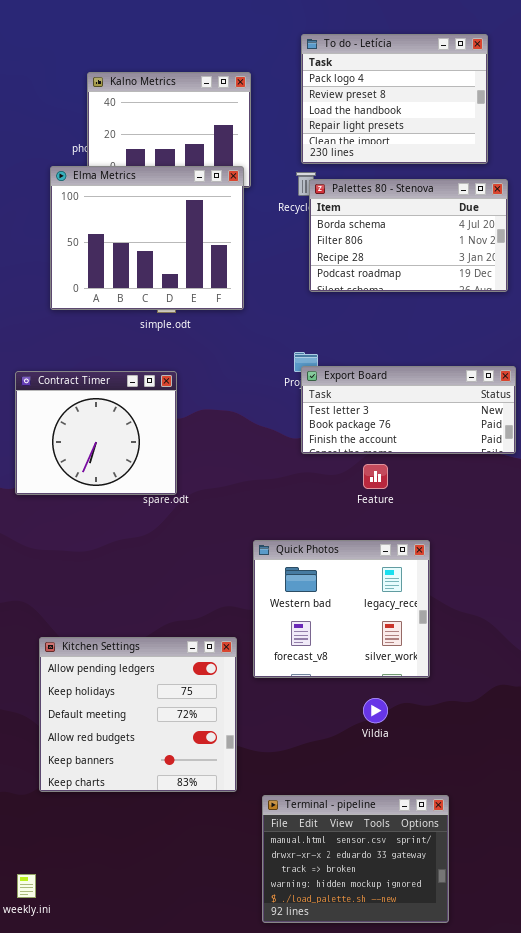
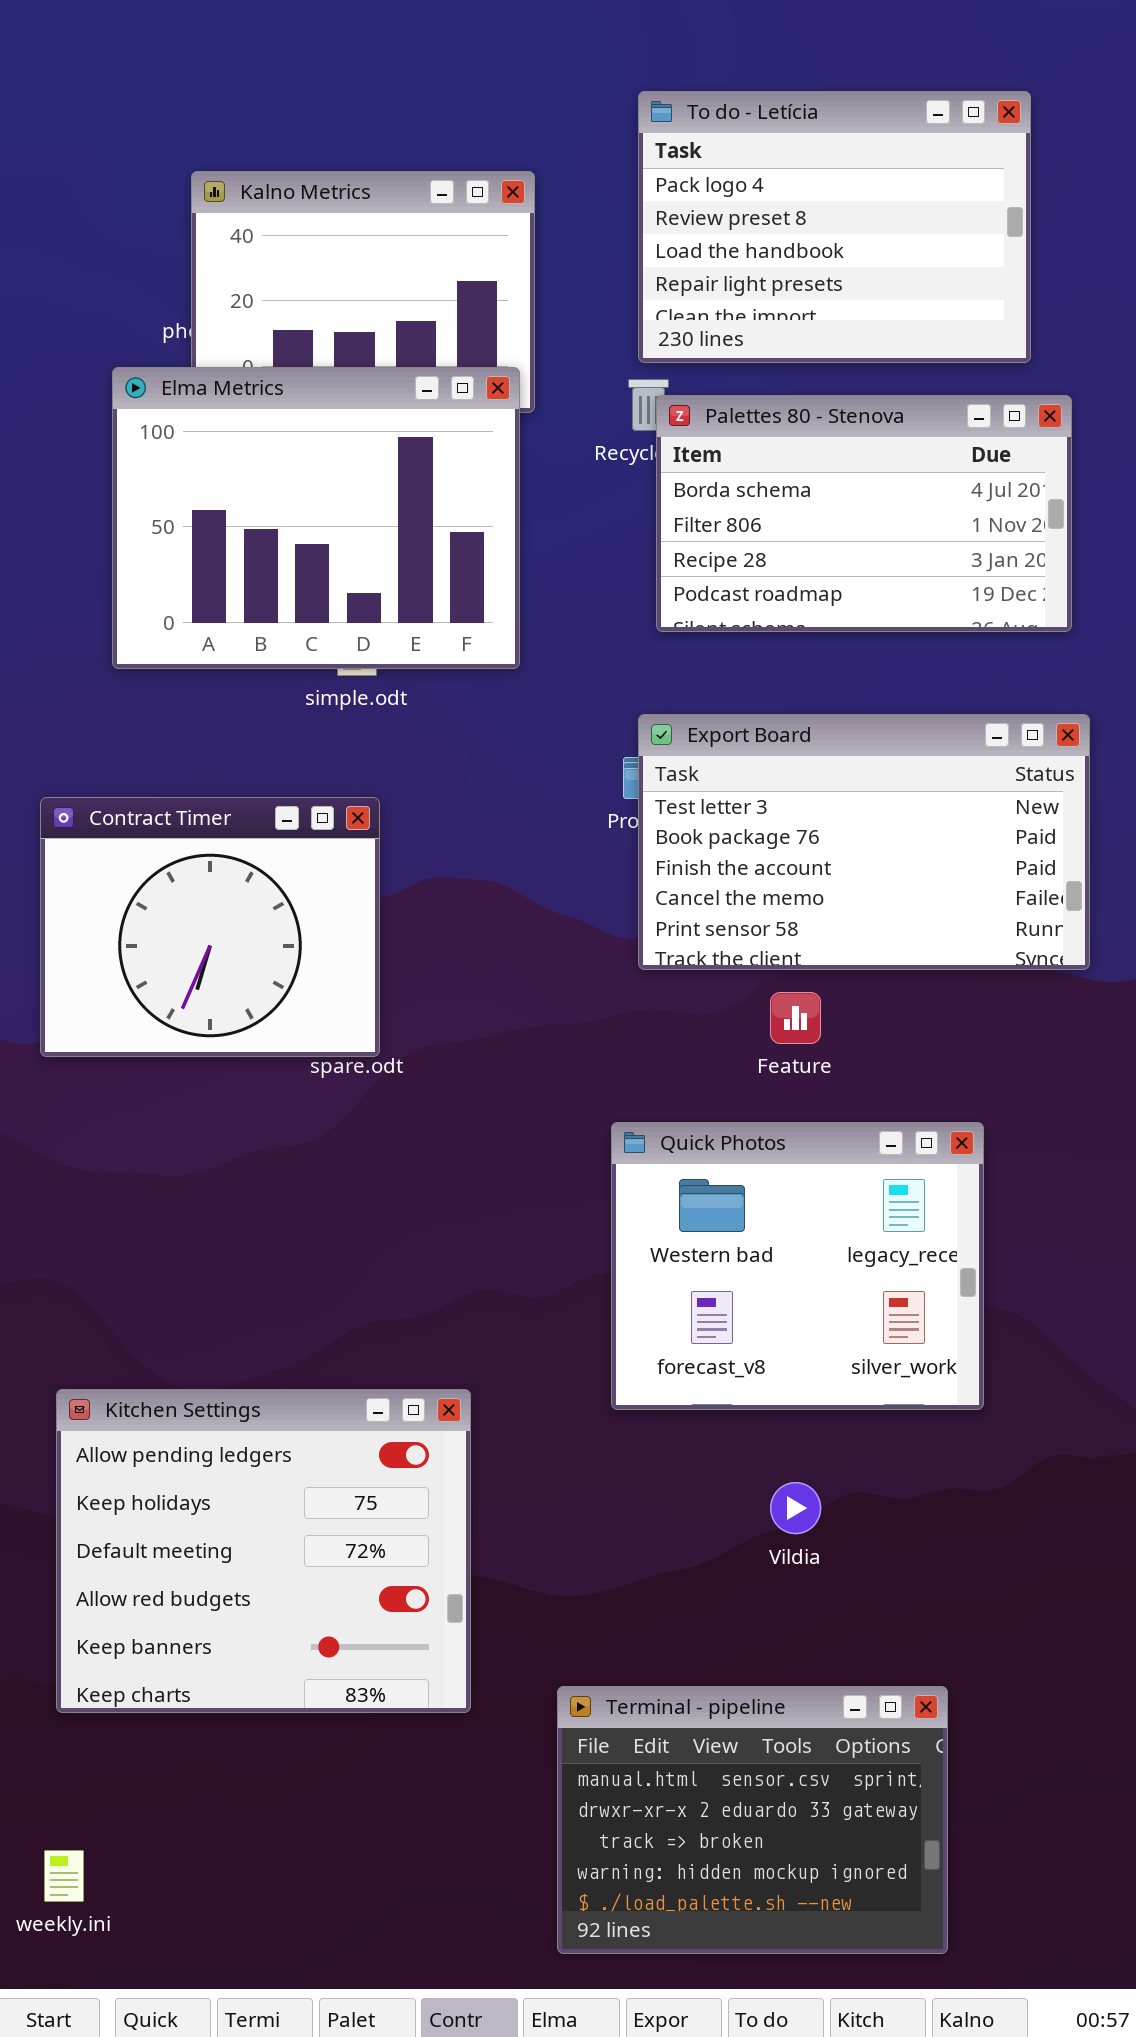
Export Board: [301,366,516,454] -> [638,714,1090,970], resized
Quick Photos: [253,540,430,678] -> [611,1122,984,1410], moved
Kitchen Settings: [39,637,237,792] -> [56,1389,471,1713], moved

